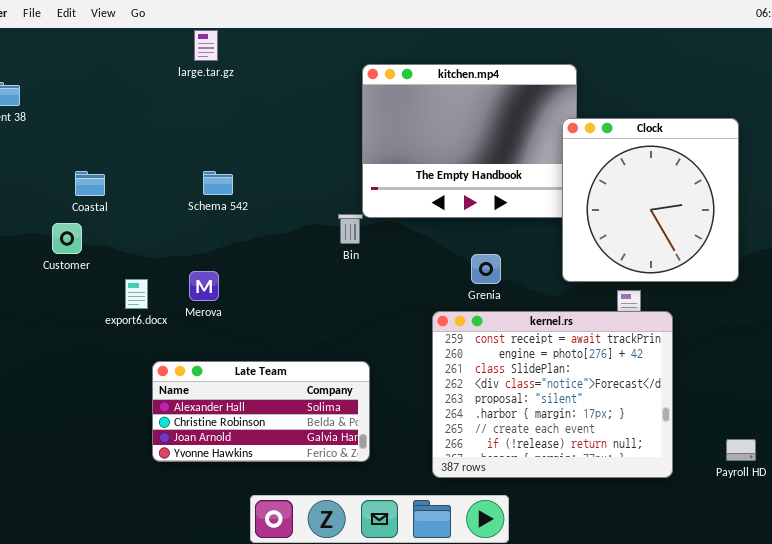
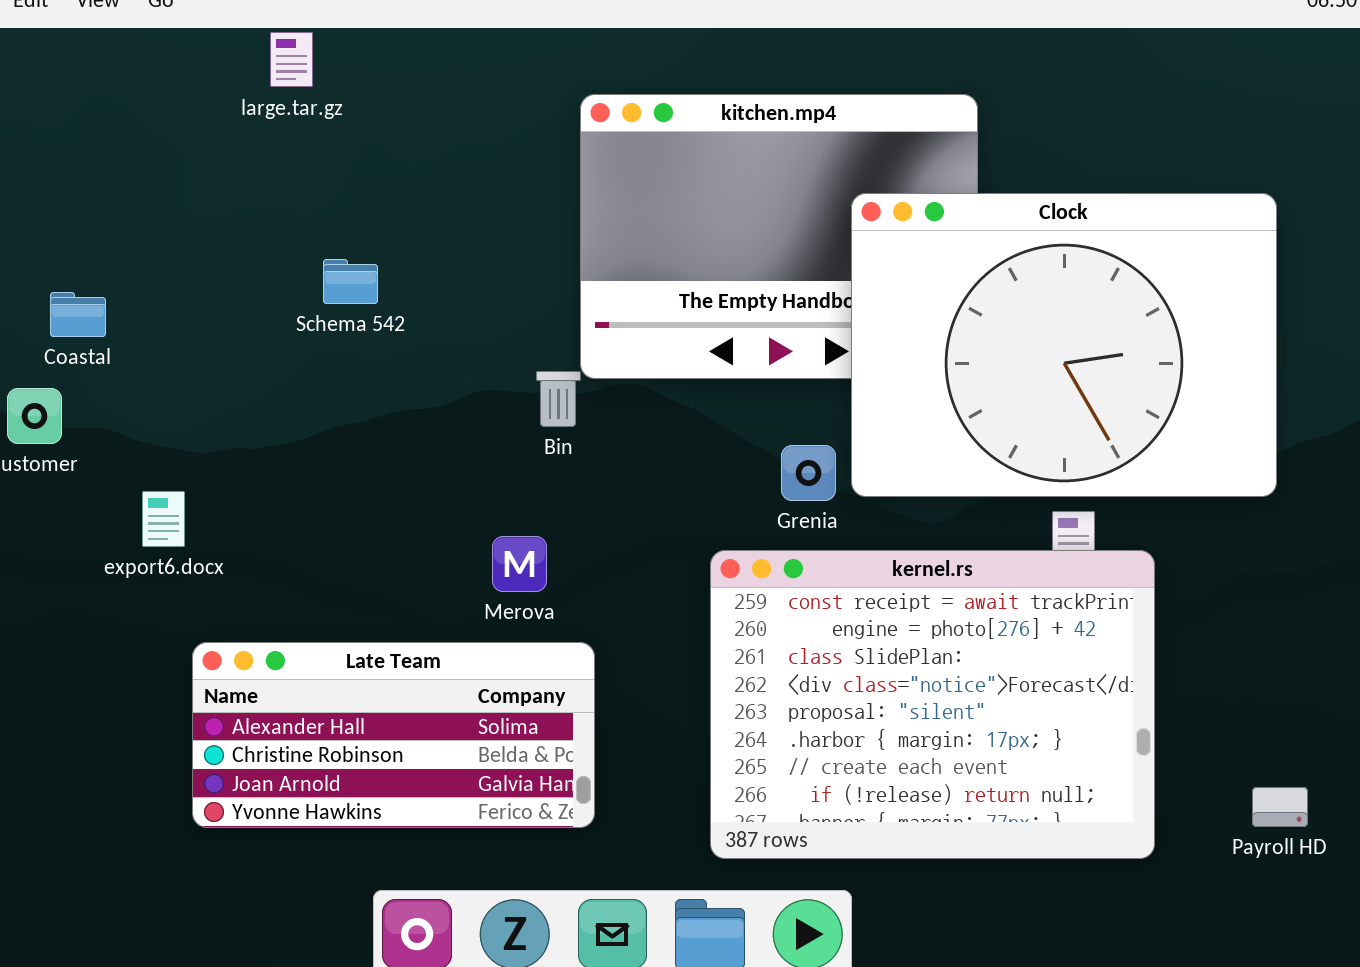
Clock: [562,118,739,282] -> [851,193,1277,497], resized
Schema 542: [203,171,233,195] -> [323,259,378,304], moved
Merova: [189,271,219,301] -> [492,536,547,592], moved

